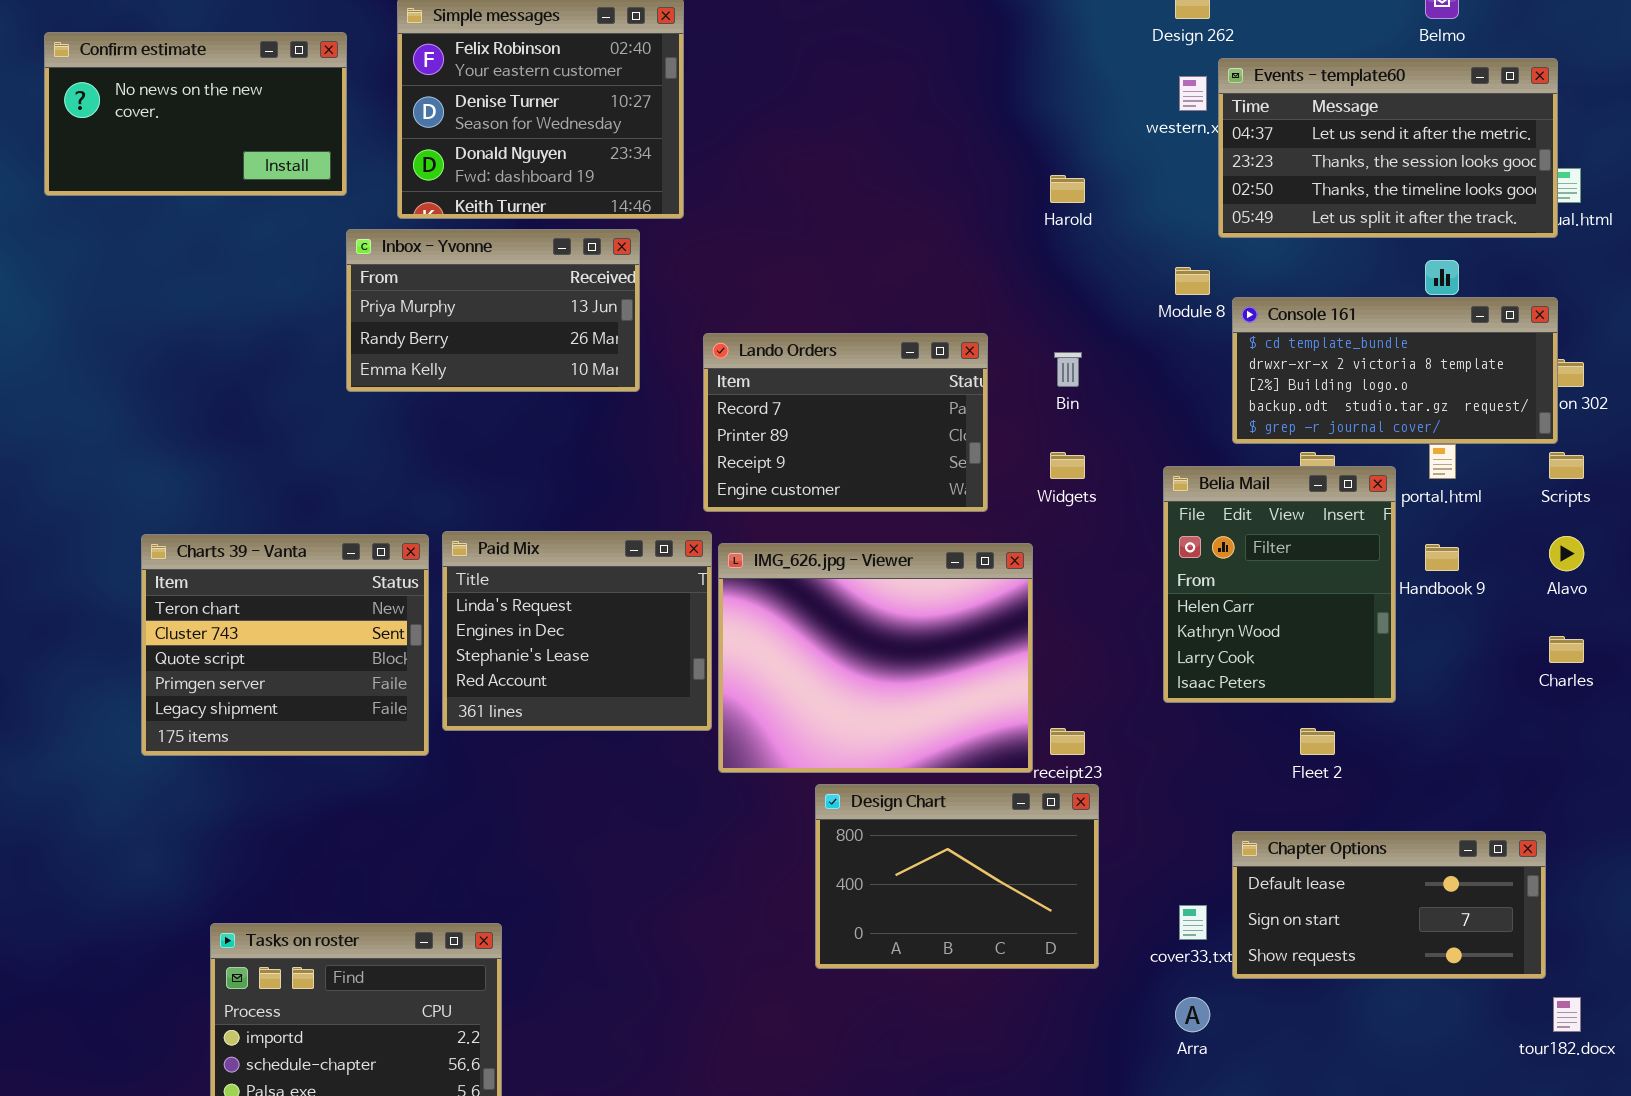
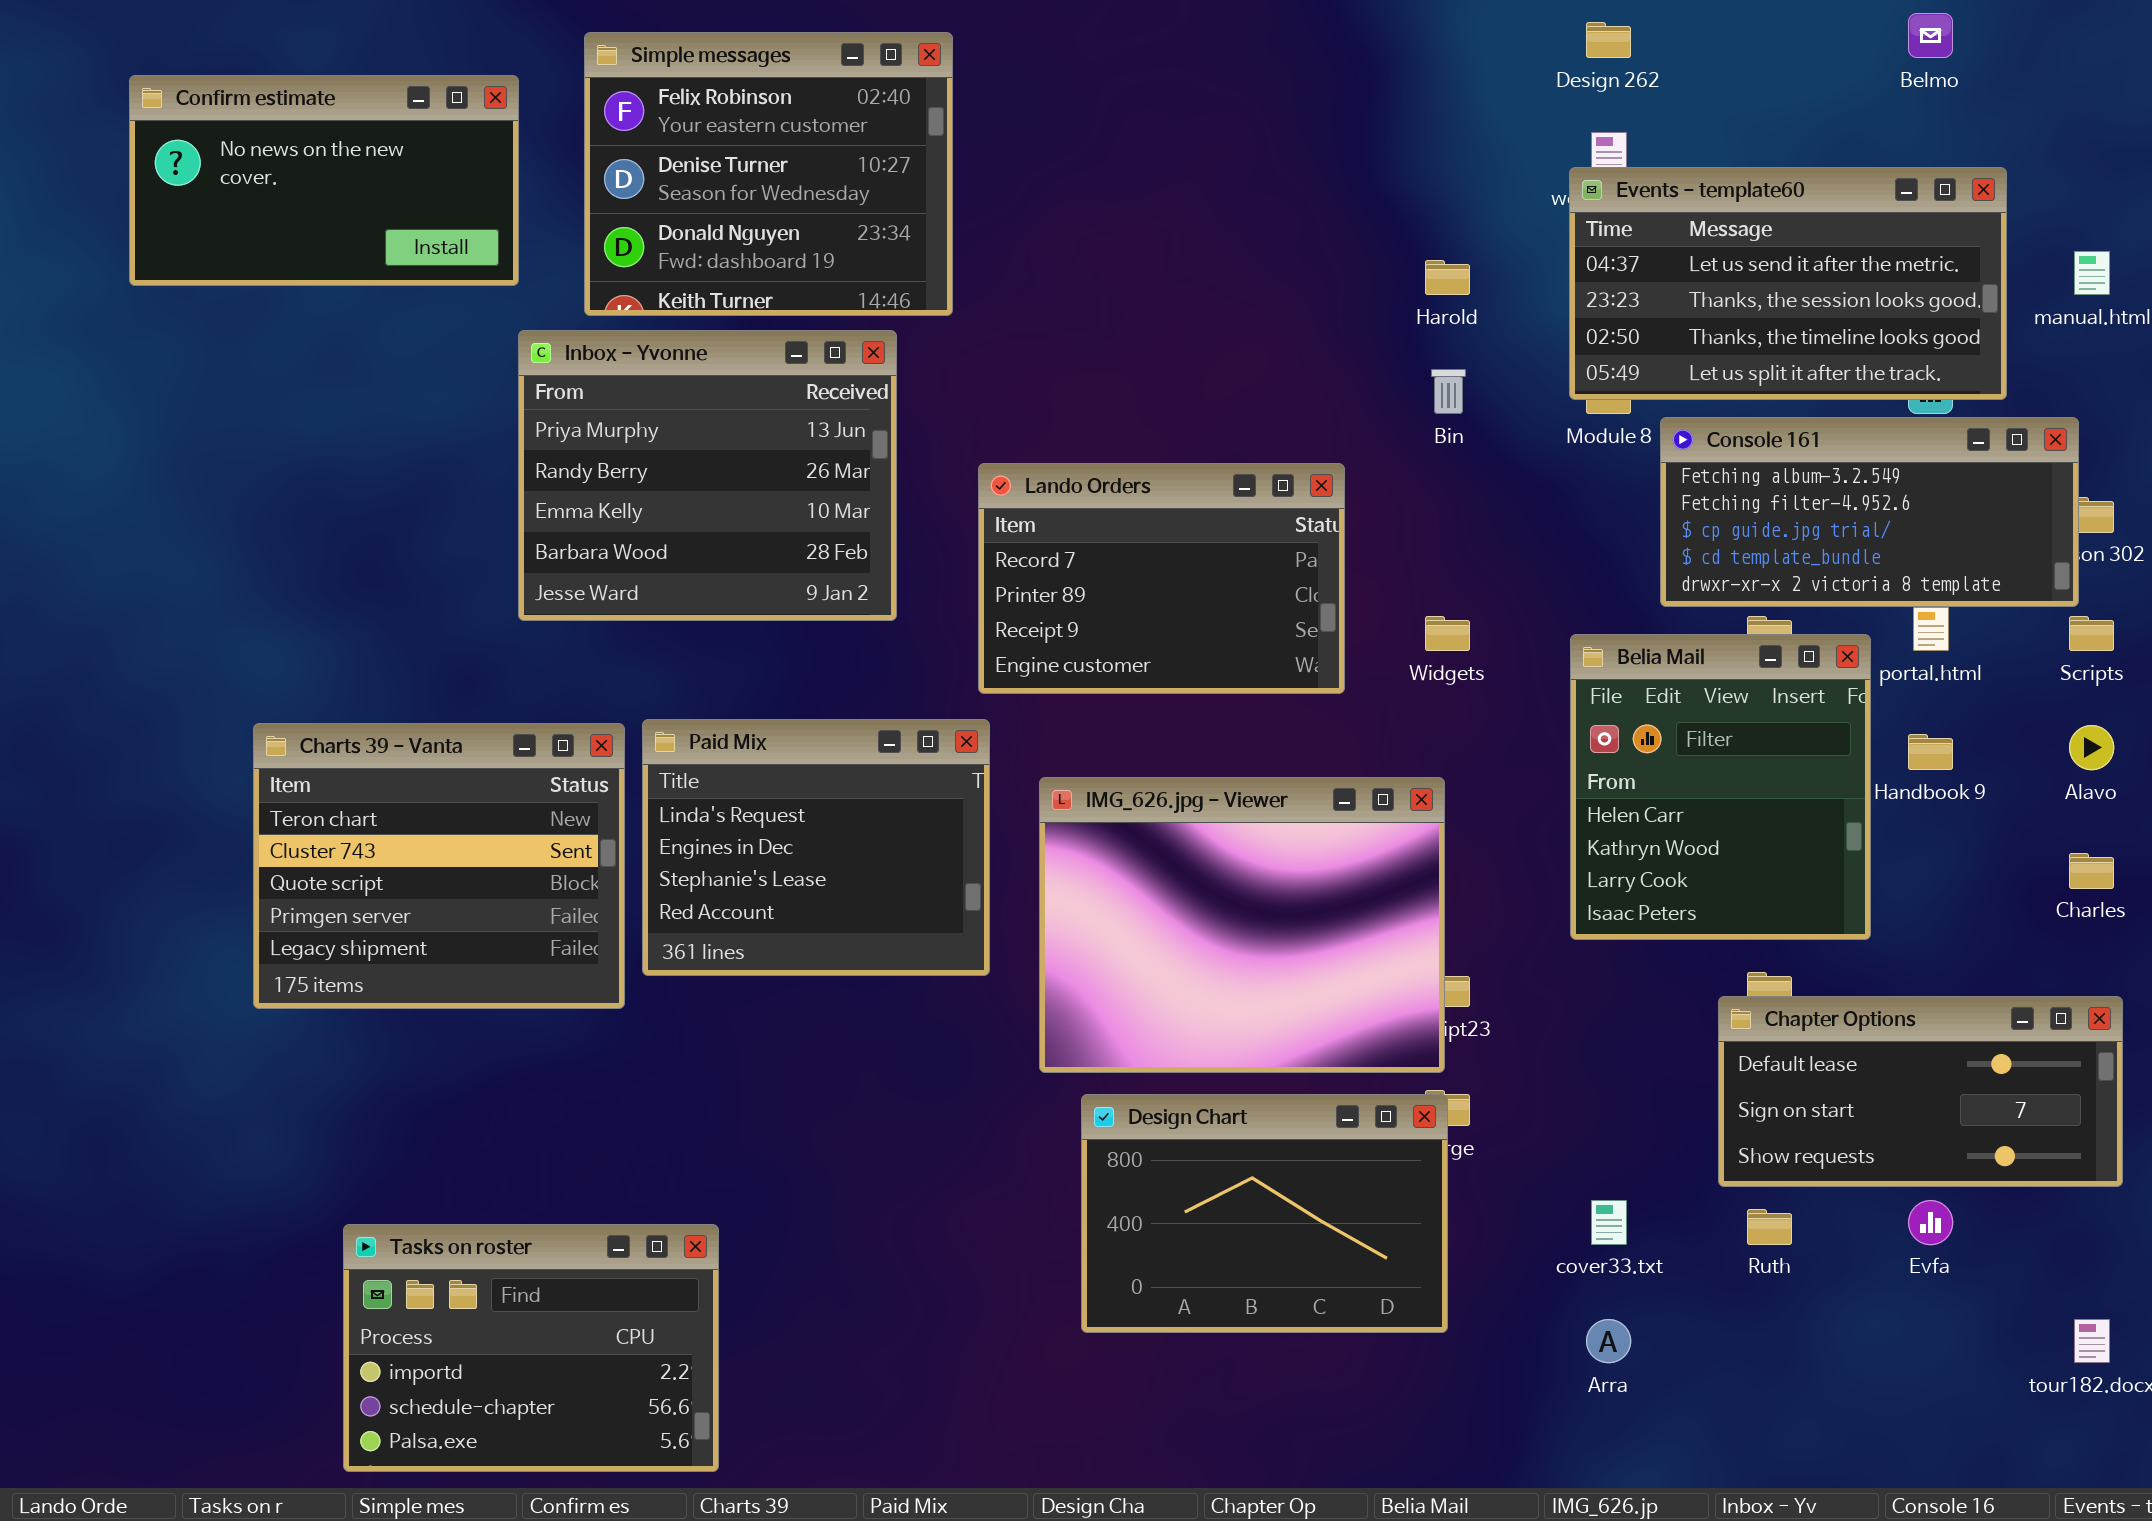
Events - template60: [1218,58,1558,238] -> [1569,167,2007,400], moved
Inbox - Yvonne: [346,229,640,392] -> [518,330,897,621], resized
Console 161: [1232,297,1558,444] -> [1660,417,2079,607], scrolled up 3 rows
Bin: [1054,352,1082,387] -> [1431,369,1466,414], moved
IMG_626.jpg - Viewer: [718,543,1033,773] -> [1039,777,1445,1073], moved
Design Chart: [815,784,1099,969] -> [1081,1094,1448,1333], moved
Chapter Options: [1232,831,1546,979] -> [1718,996,2123,1187], moved

